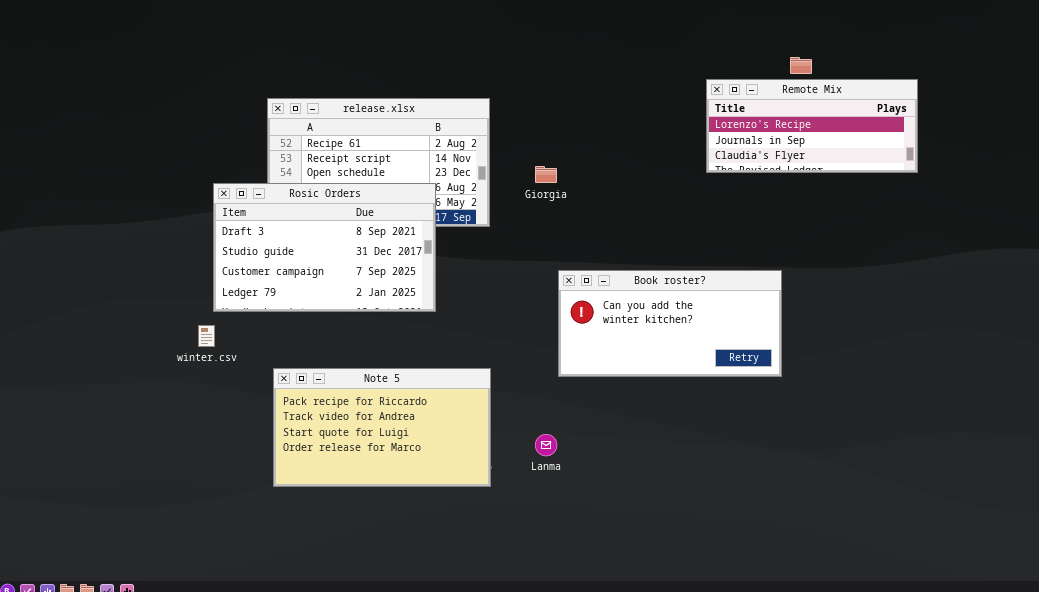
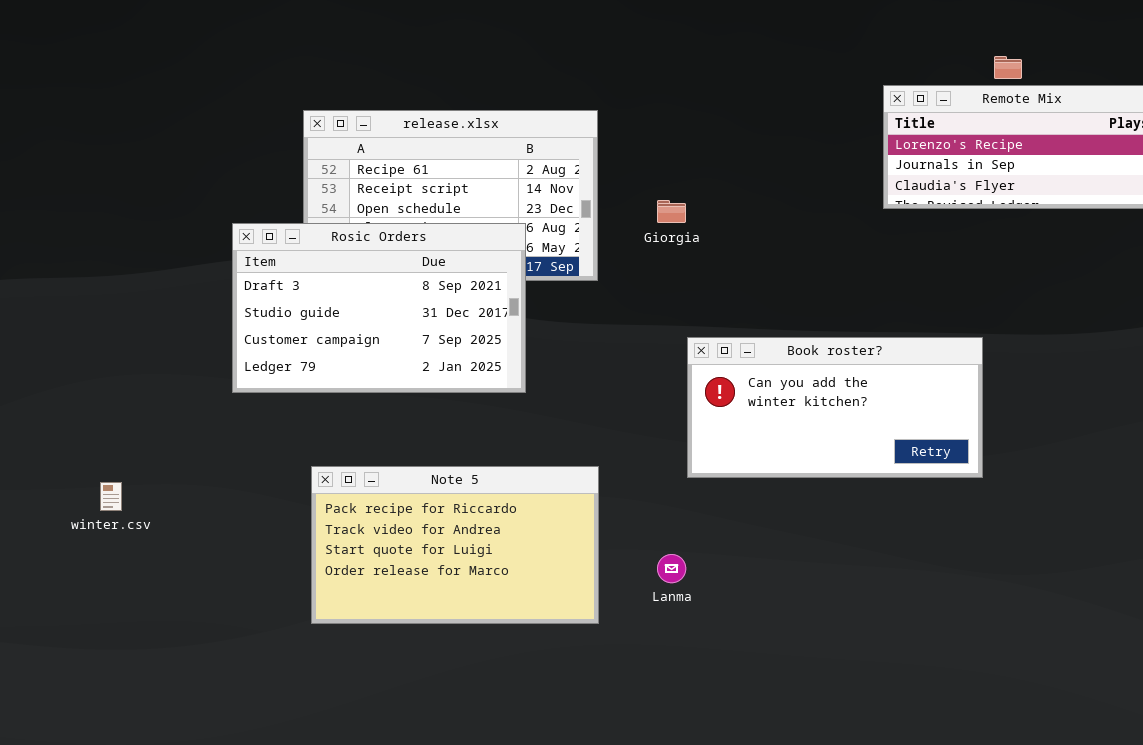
winter.csv: [198,325,215,347] -> [100,482,122,511], moved

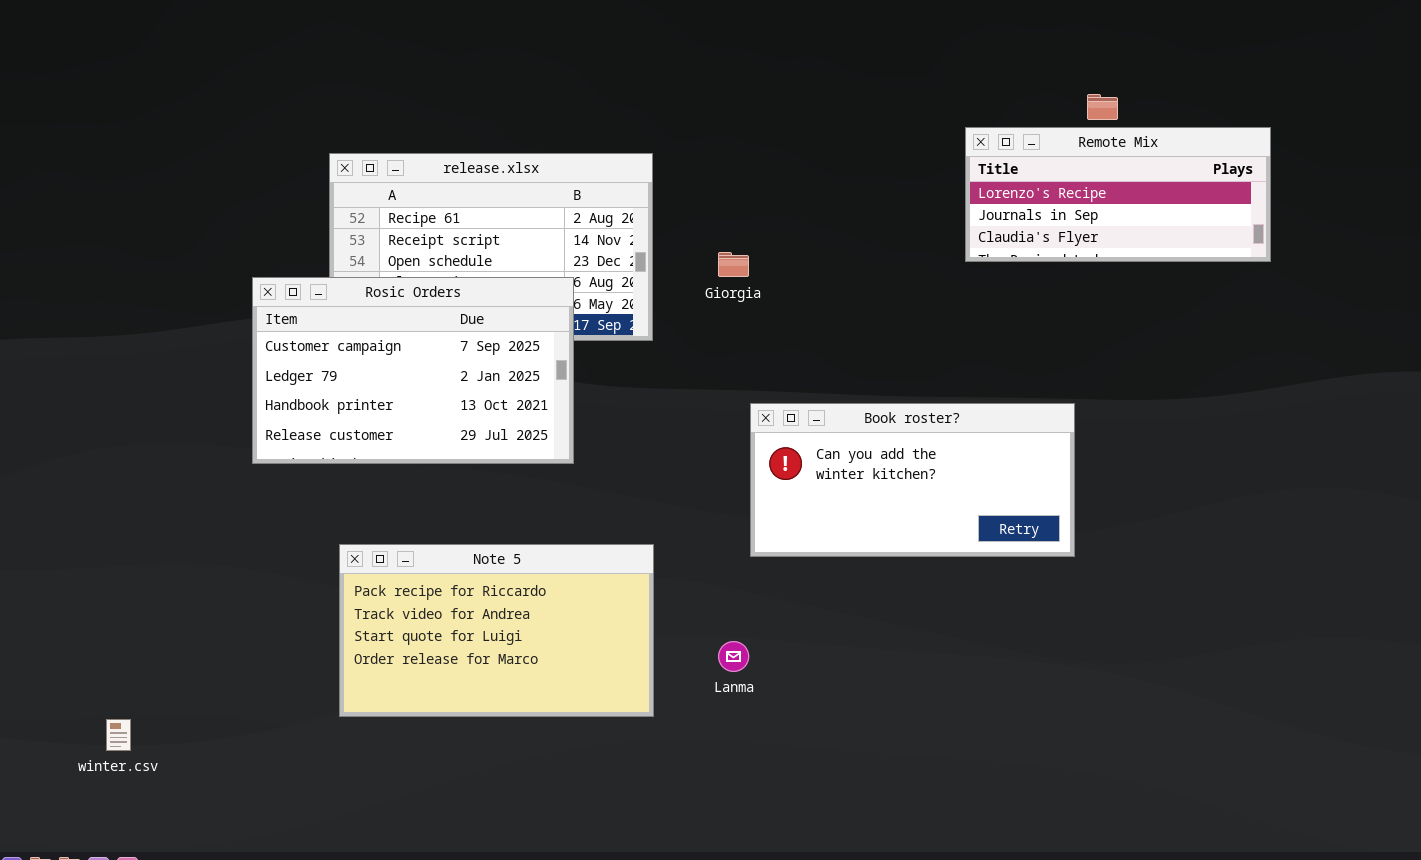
Rosic Orders: [232,223,526,393] -> [252,277,574,464], scrolled down 2 rows
winter.csv: [100,482,122,511] -> [106,719,131,751], moved

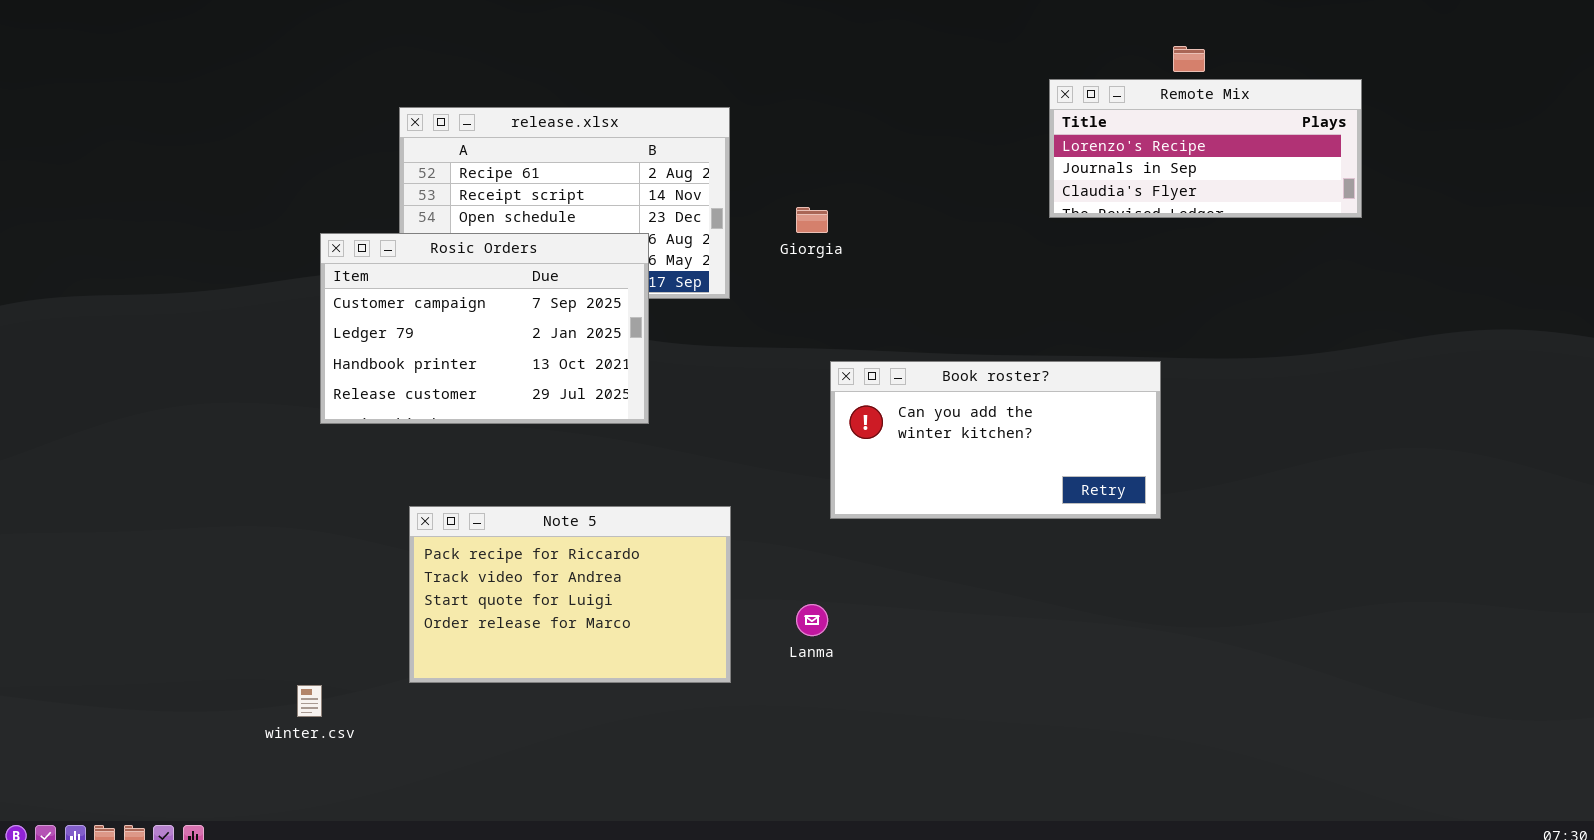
winter.csv: [106,719,131,751] -> [297,685,322,717], moved

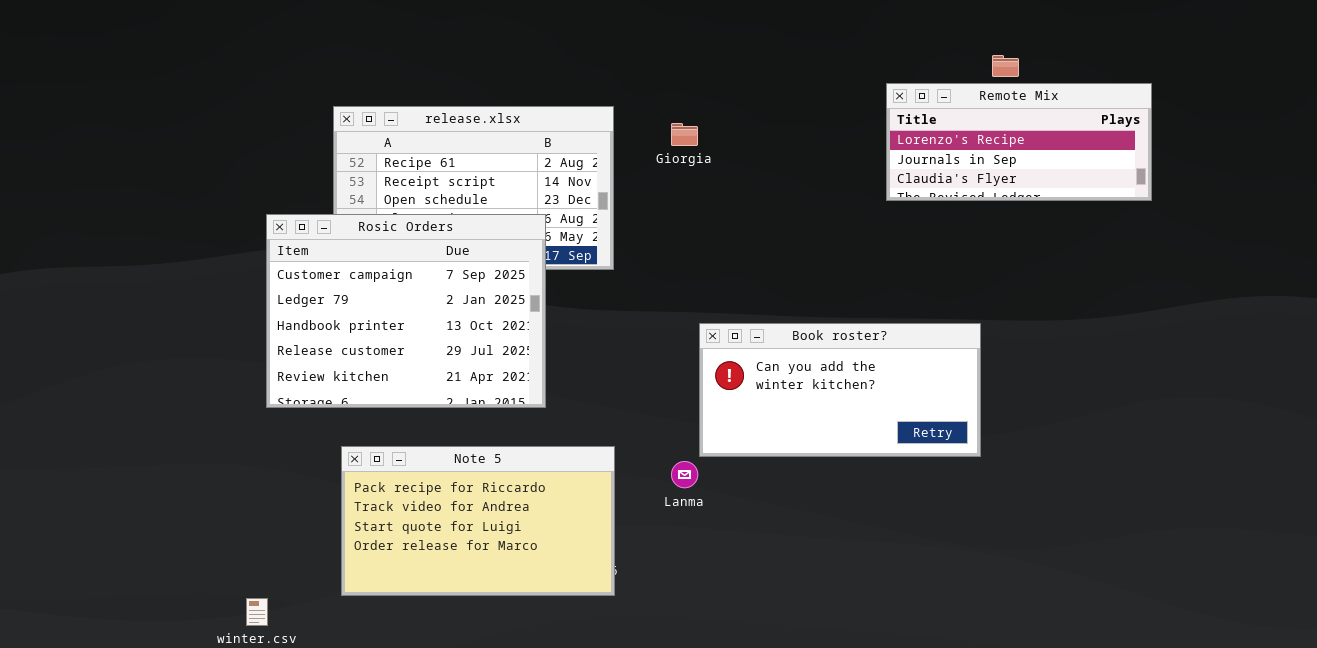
Giorgia: [796,207,828,233] -> [671,123,698,146], moved
Rosic Orders: [320,233,649,424] -> [266,214,546,408], resized
Lanma: [796,604,828,636] -> [671,461,698,488], moved

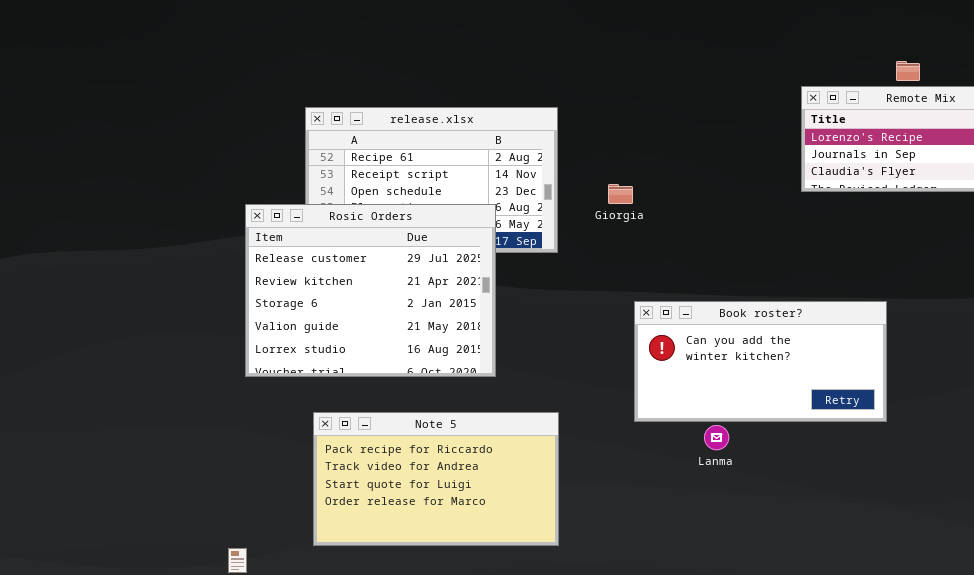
Giorgia: [671,123,698,146] -> [608,184,633,204], moved
Rosic Orders: [266,214,546,408] -> [245,204,496,377], scrolled down 3 rows
Lanma: [671,461,698,488] -> [704,425,729,450], moved

